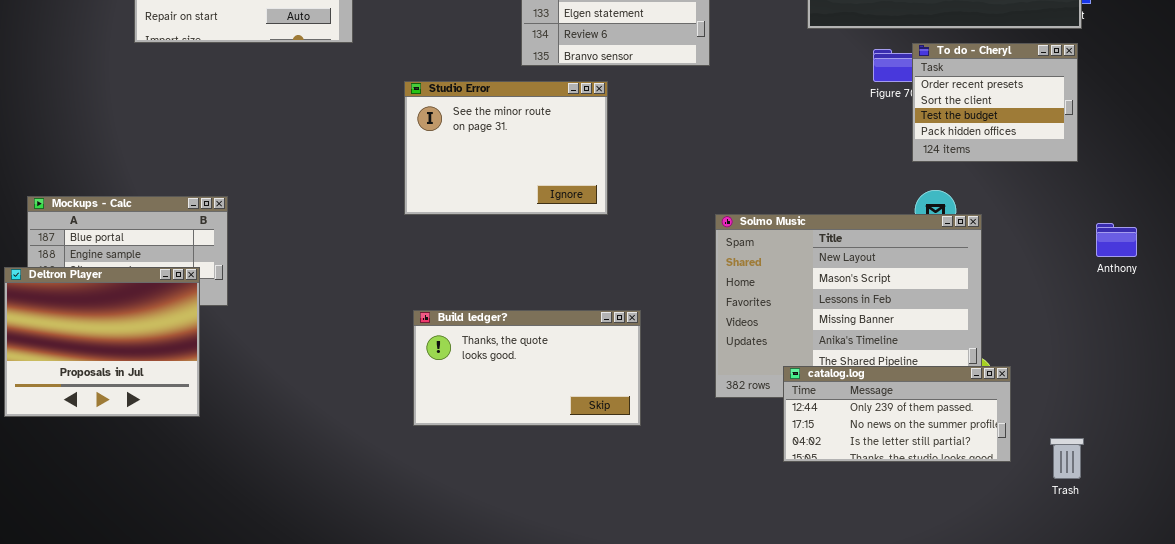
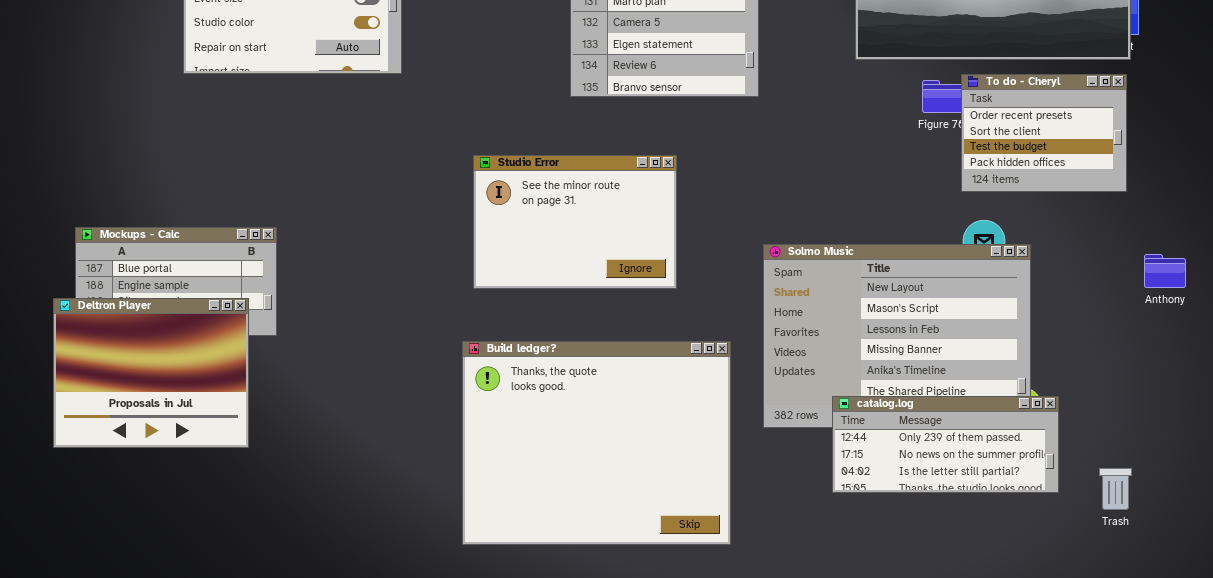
Studio Error: [404,81,608,215] -> [473,155,677,289], moved
Build ledger?: [413,310,641,426] -> [462,341,731,545], resized

